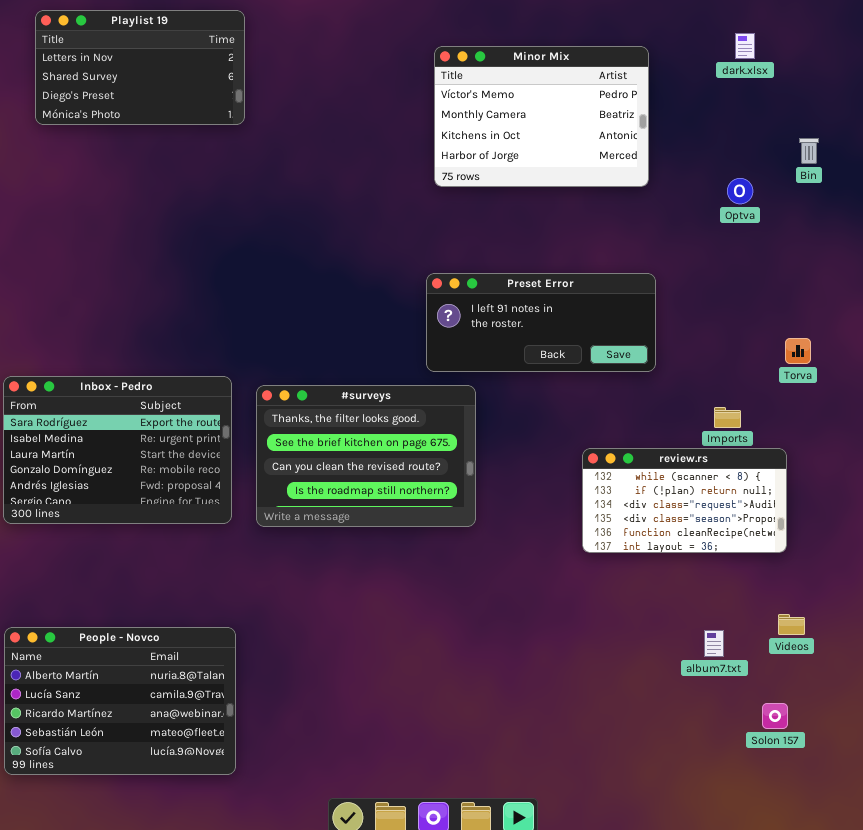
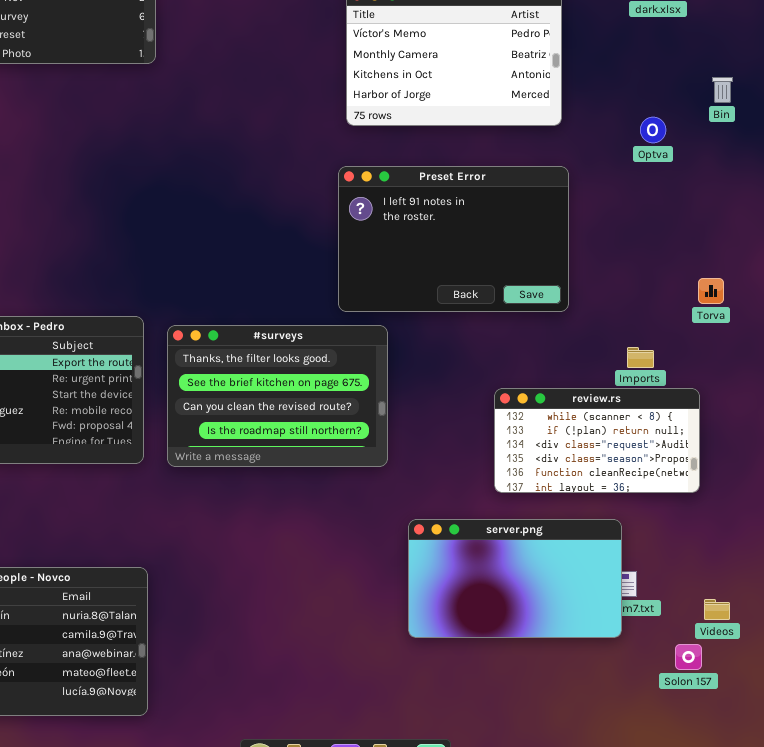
Preset Error: [426,273,656,372] -> [338,166,569,312], resized
server.png: none -> [408,519,622,638], opened
Videos: [778,614,805,635] -> [704,599,730,620], moved

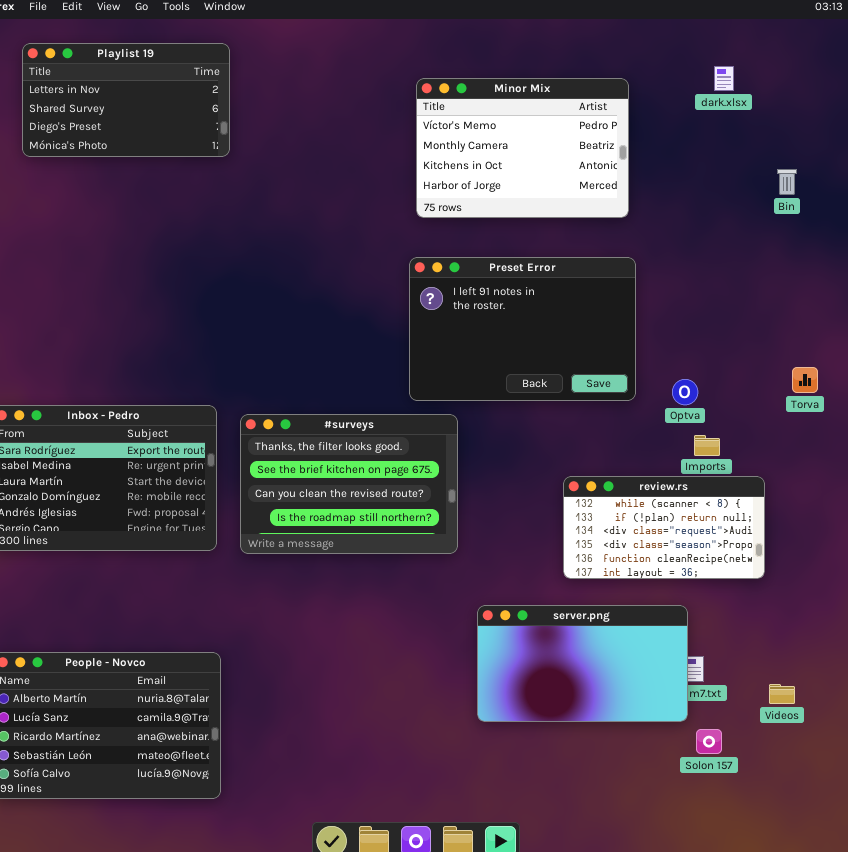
Optva: [640,117,666,143] -> [672,379,698,405], moved
Torva: [698,278,724,304] -> [792,367,818,393], moved
Solon 157: [675,644,702,670] -> [696,729,722,754], moved

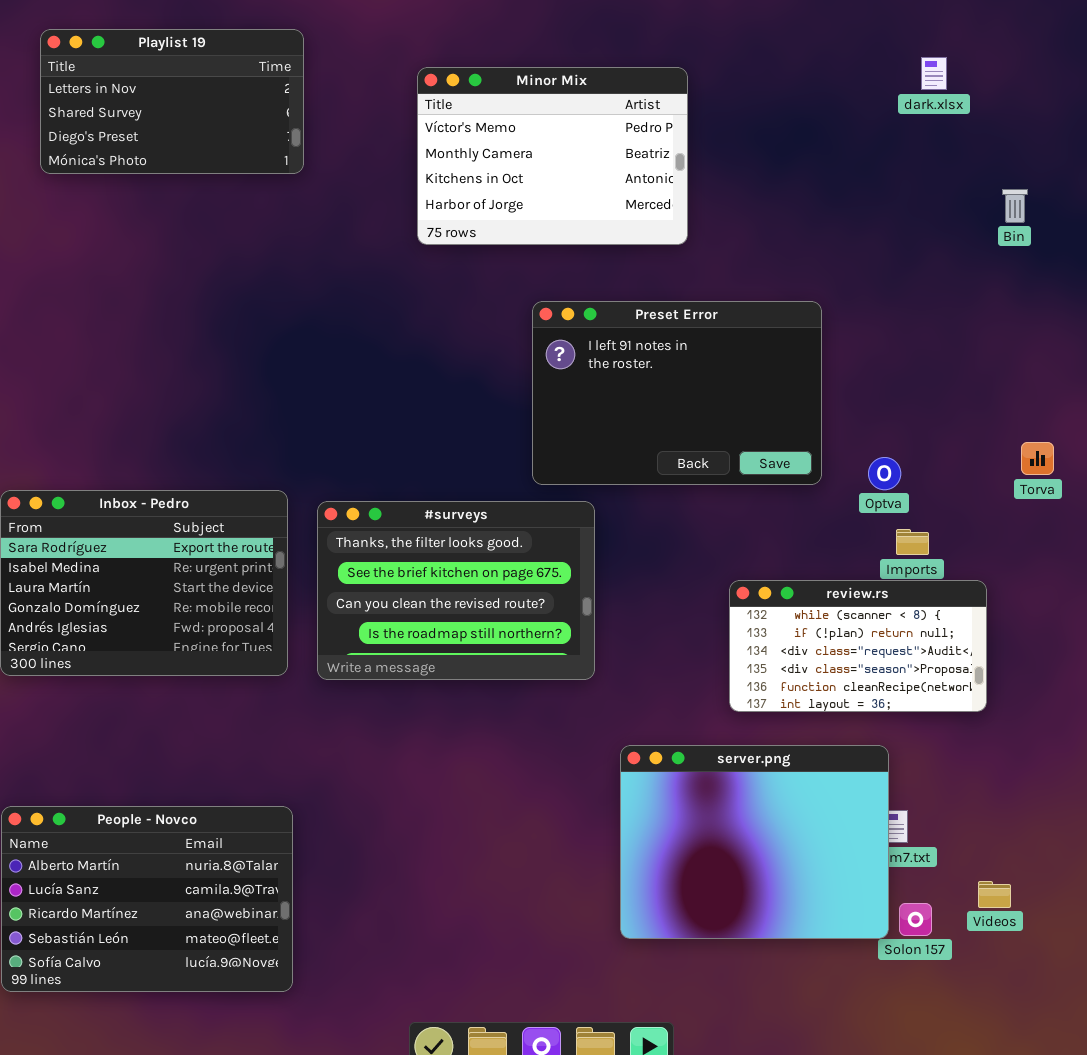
Minor Mix: [416,78,629,218] -> [417,67,688,245], moved
server.png: [477,605,688,722] -> [620,745,889,939], resized
Videos: [769,684,795,704] -> [978,881,1011,908], moved

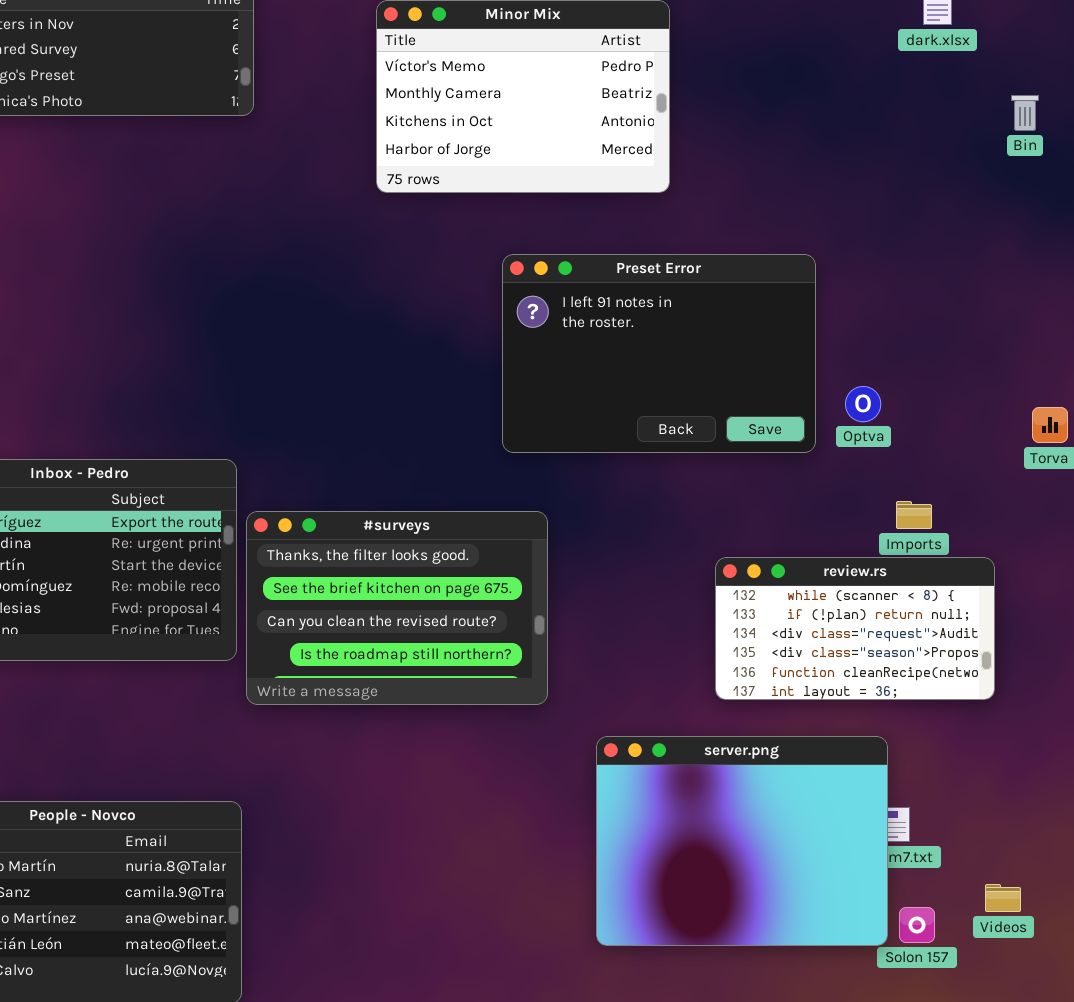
Bin: [1002,189,1028,223] -> [1011,95,1039,131], moved
Optva: [868,457,901,490] -> [845,386,881,422], moved
#surveys: [317,501,595,680] -> [246,511,548,705], moved

